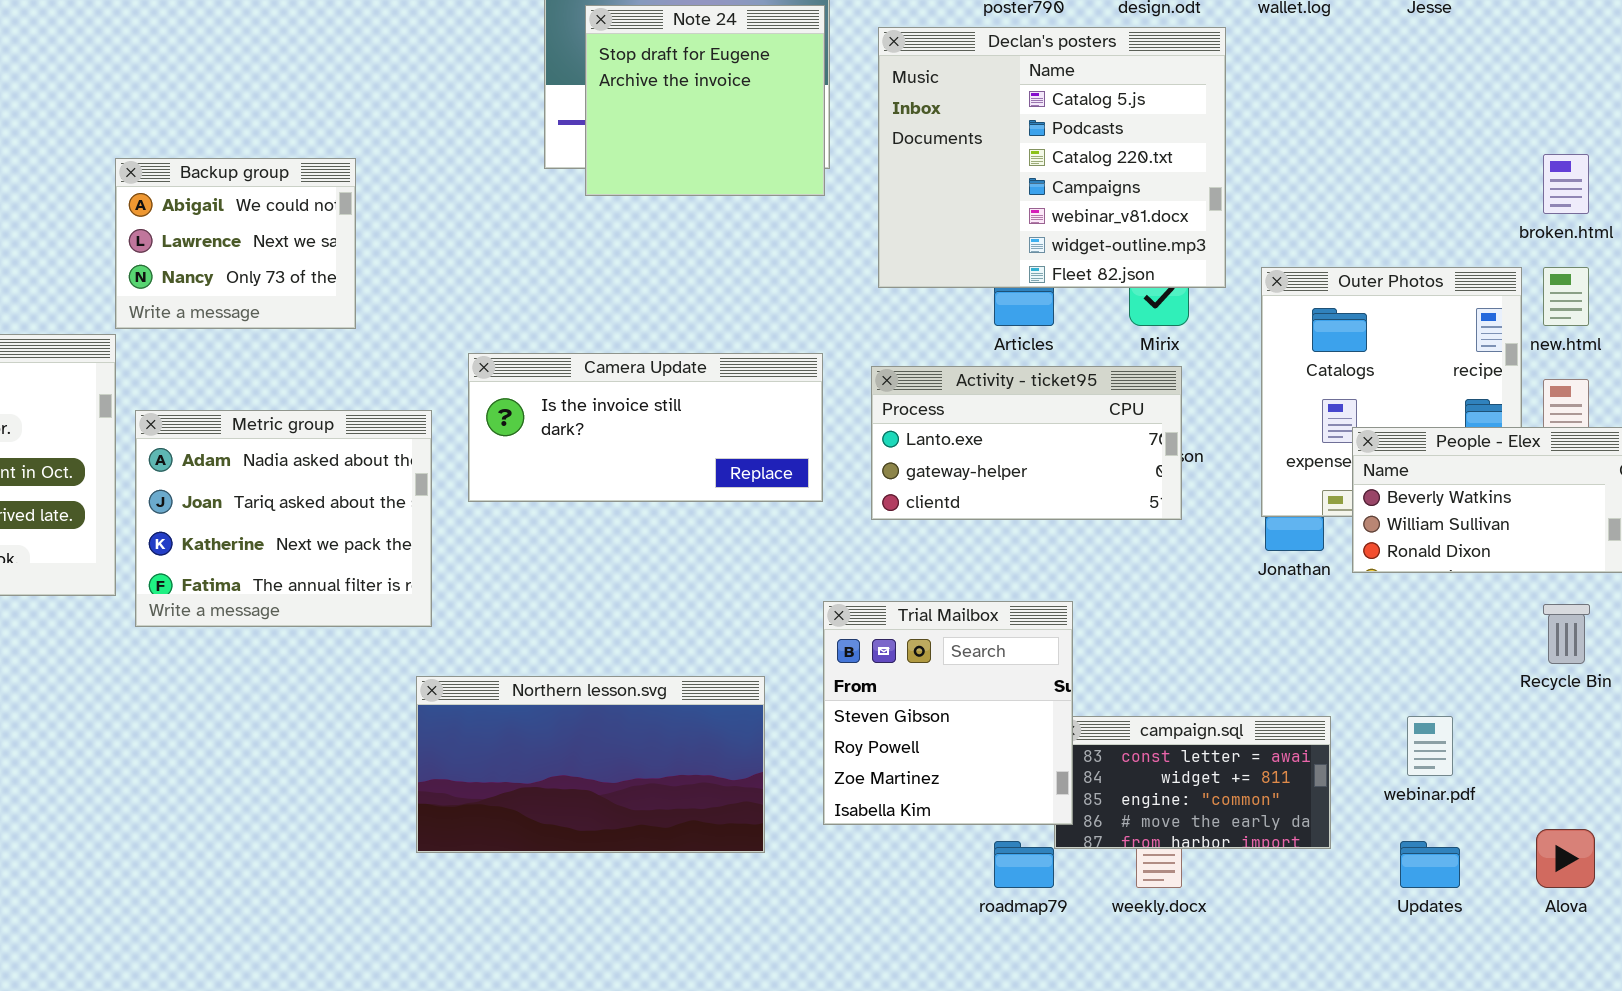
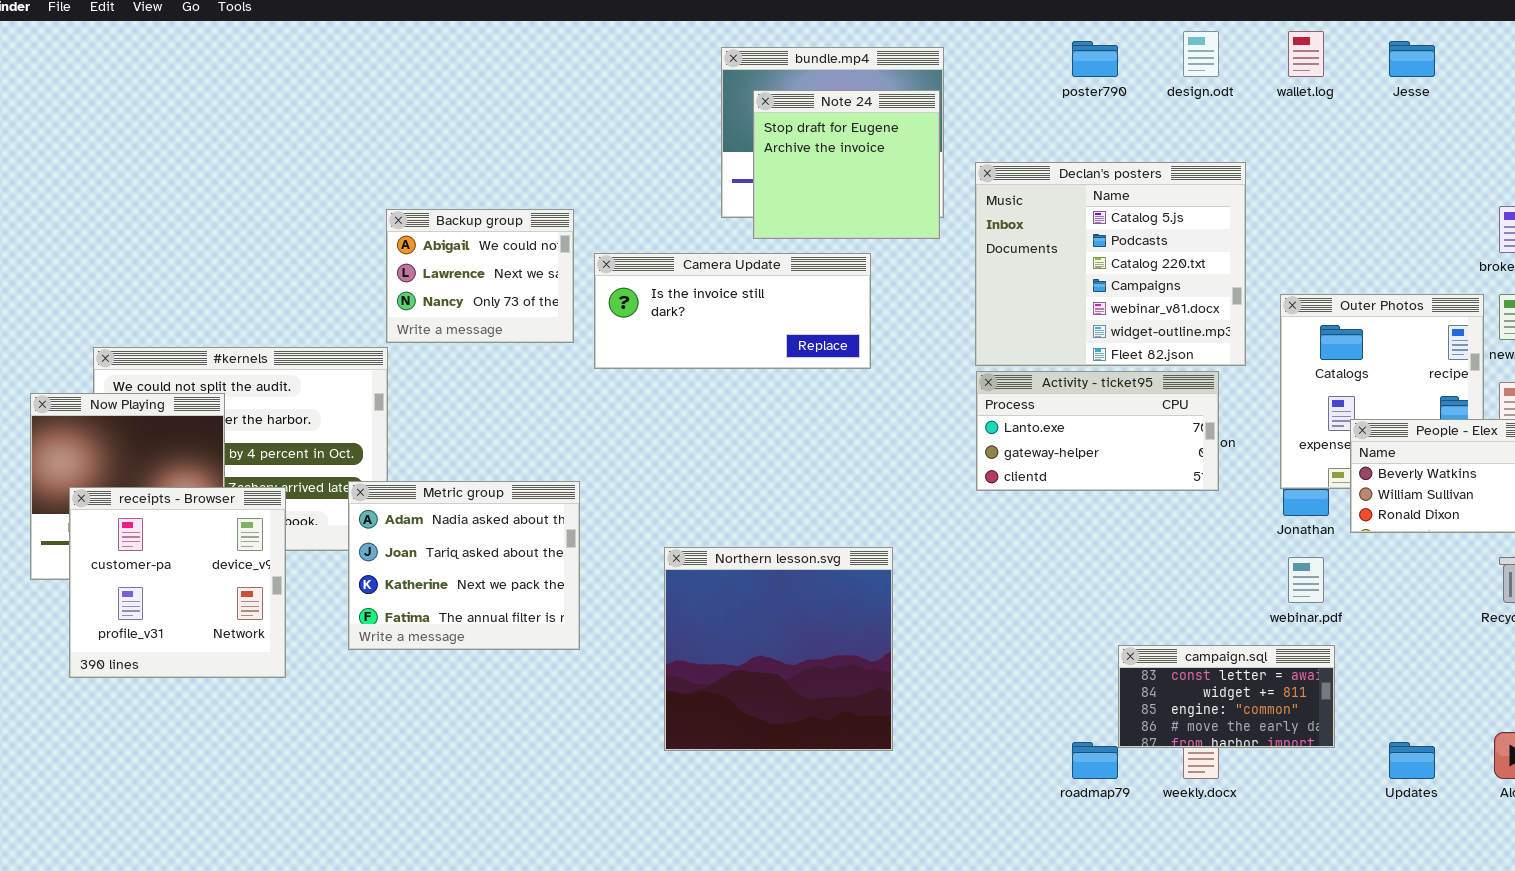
Declan's posters: [878,27,1226,288] -> [975,162,1246,366], moved
Camera Update: [468,353,823,502] -> [594,253,871,369], moved
Metric group: [135,410,432,627] -> [348,481,580,650], moved
Trial Mailbox: [823,601,1073,825] -> none, closed
Northern lesson.svg: [416,676,765,853] -> [664,547,893,751], resized
webinar.pdf: [1407,716,1453,776] -> [1288,557,1324,603], moved

